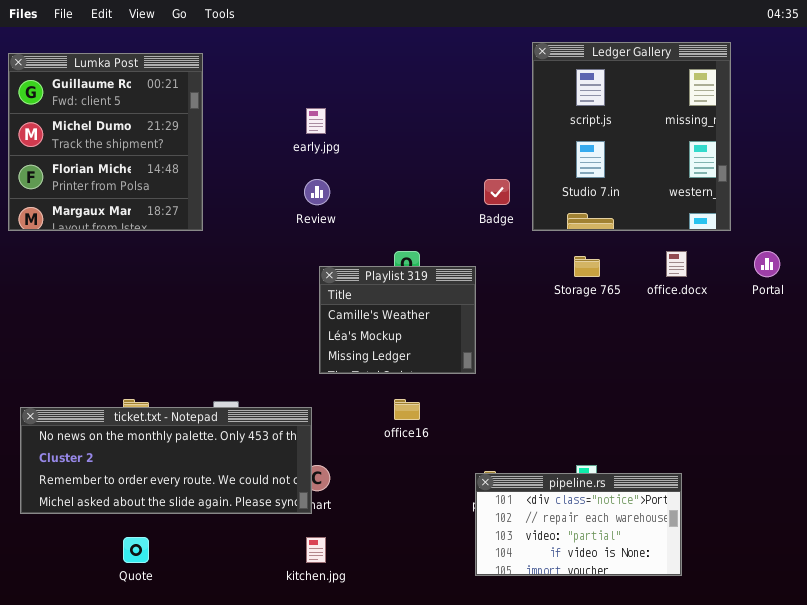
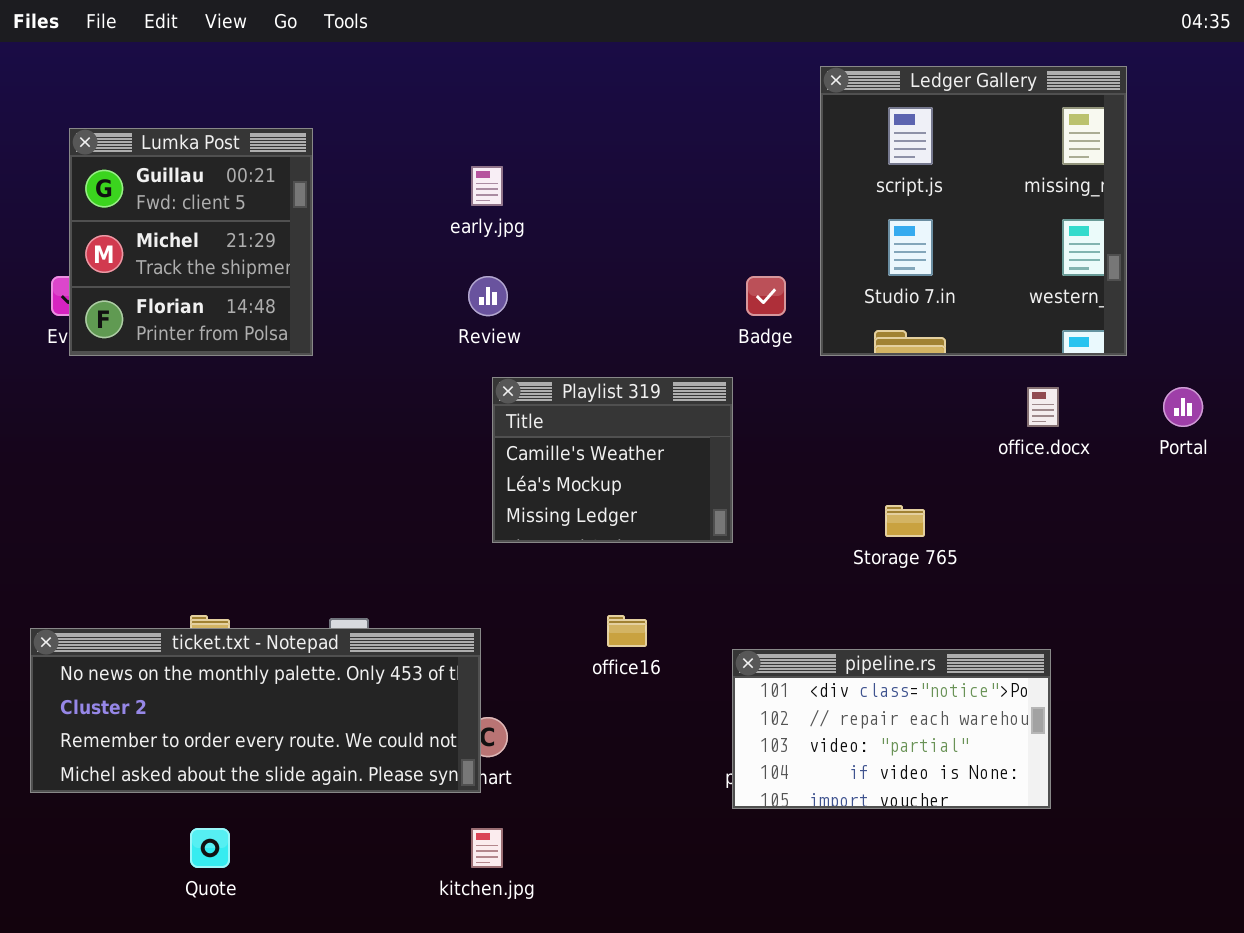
Lumka Post: [8,53,203,231] -> [69,128,313,356], resized
Storage 765: [574,256,600,277] -> [885,505,925,537], moved
Playlist 319: [319,266,476,374] -> [492,377,733,543], moved
pipeline.rs: [475,473,682,576] -> [732,649,1051,809], moved

